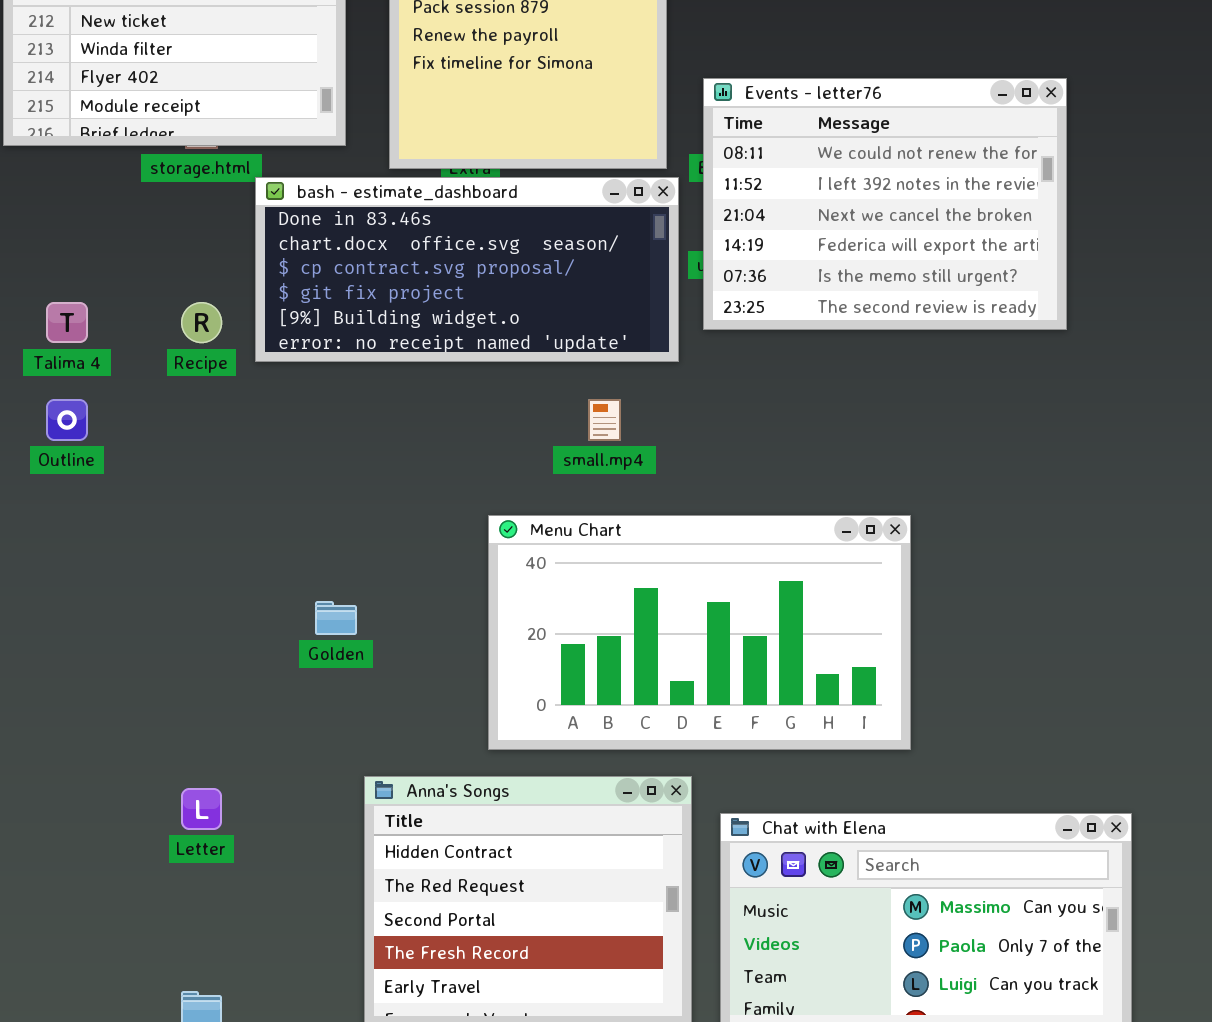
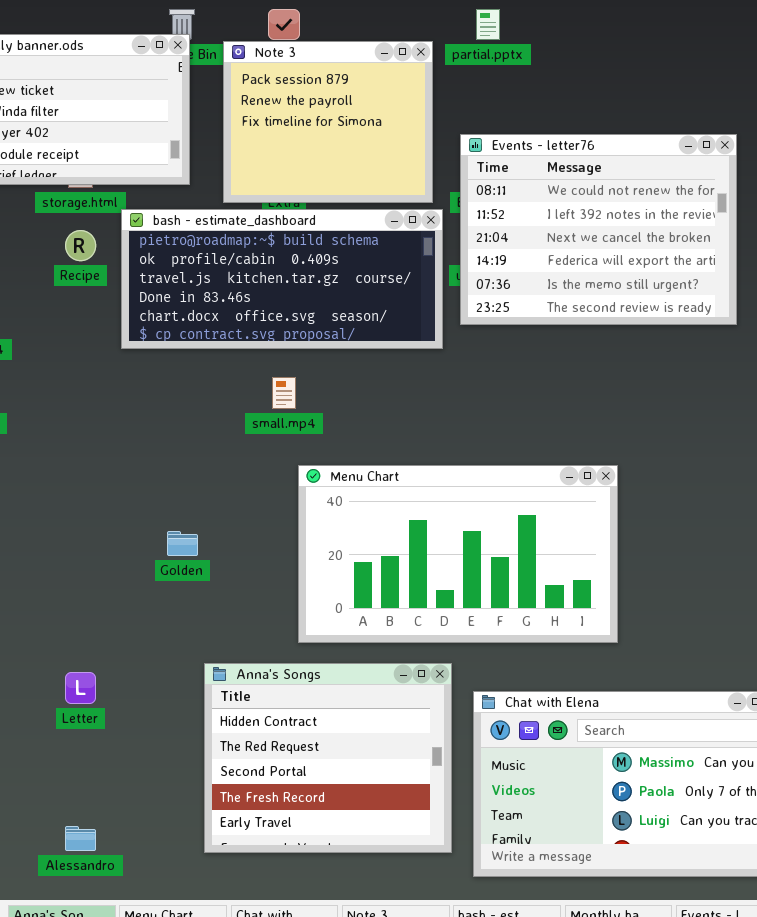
bash - estimate_dashboard: [255,177,679,362] -> [121,209,443,349], scrolled up 3 rows
Recipe: [181,302,222,343] -> [65,230,96,261], moved
small.mp4: [588,399,621,441] -> [272,377,296,409], moved

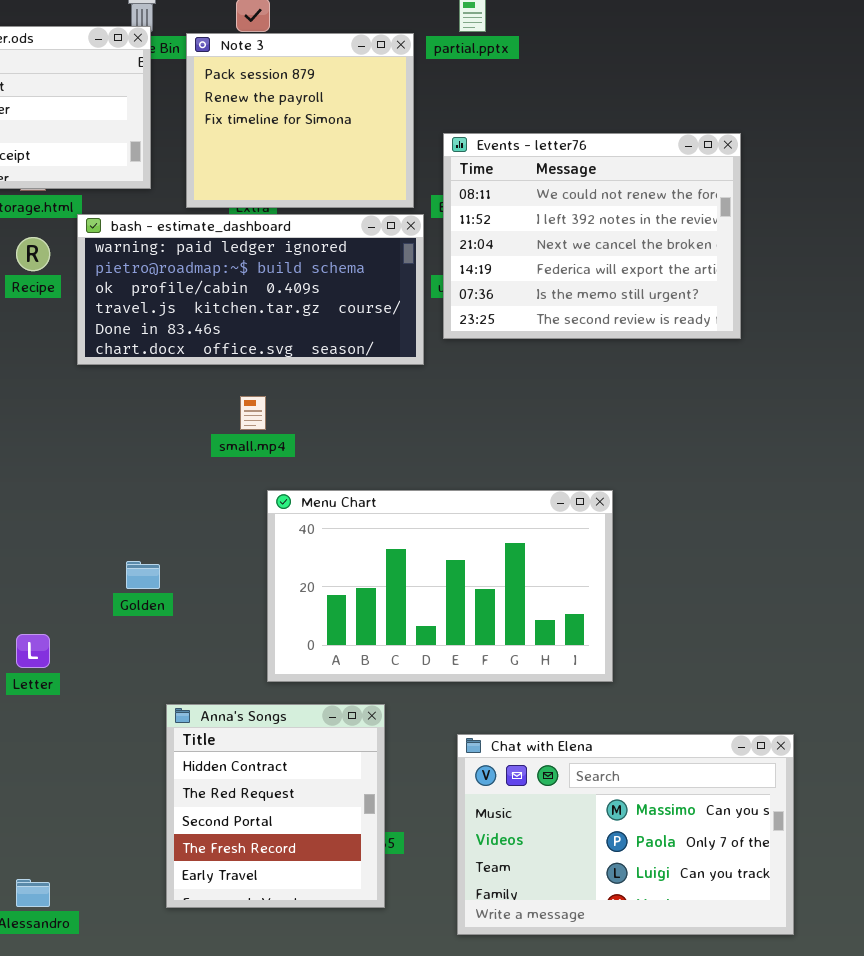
bash - estimate_dashboard: [121,209,443,349] -> [77,214,424,365], scrolled up 1 row
Anna's Songs: [204,663,452,853] -> [166,704,385,908], resized
Letter: [65,672,96,704] -> [16,634,50,668], moved

